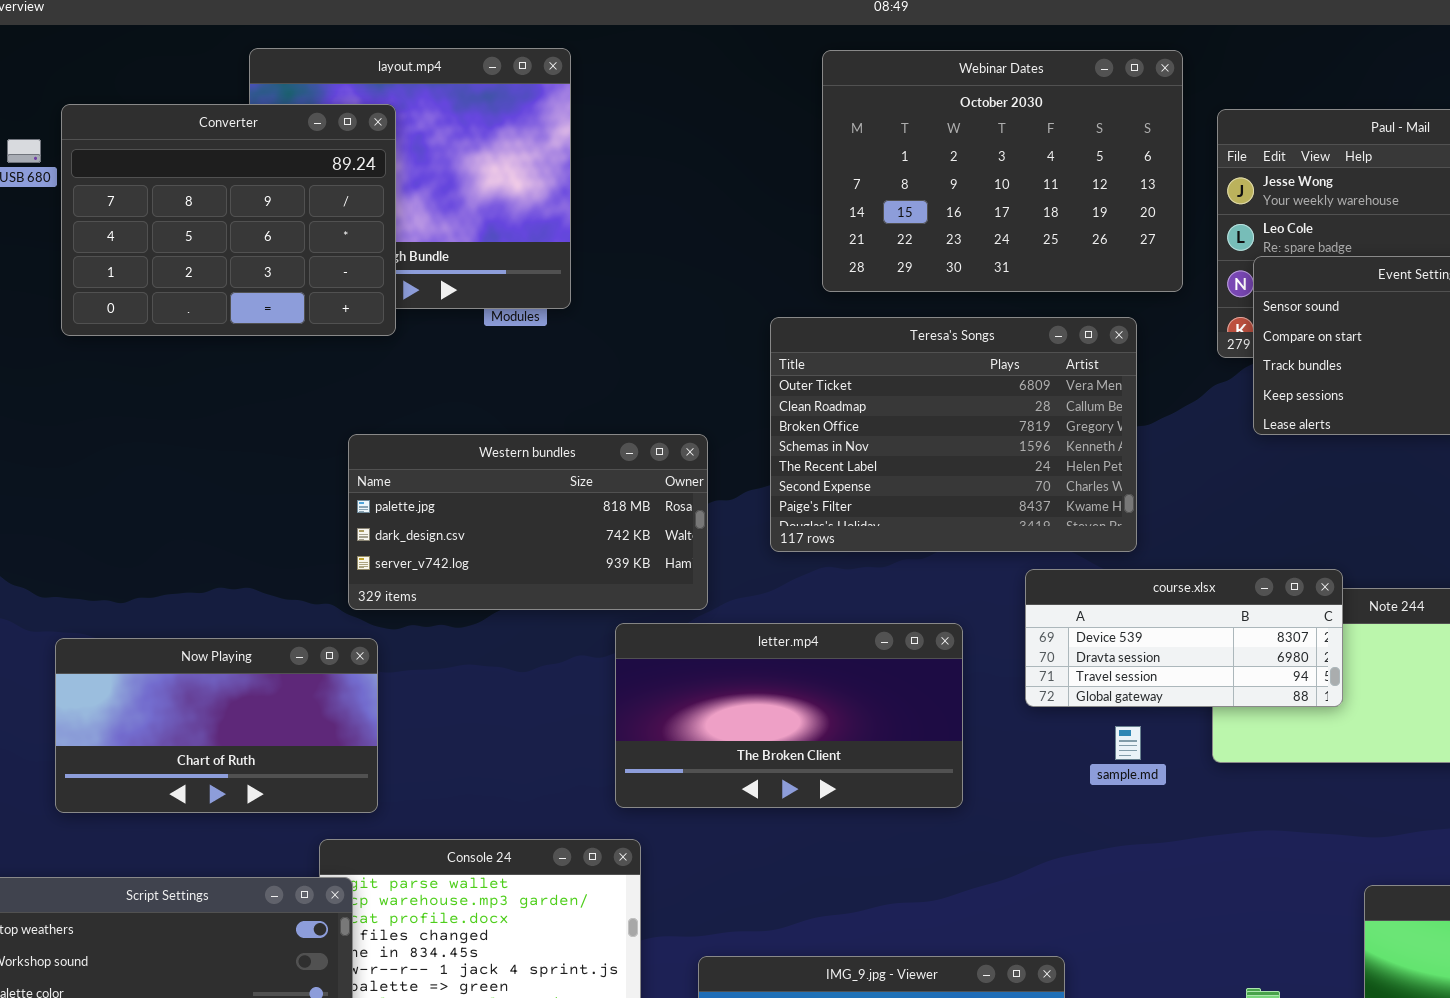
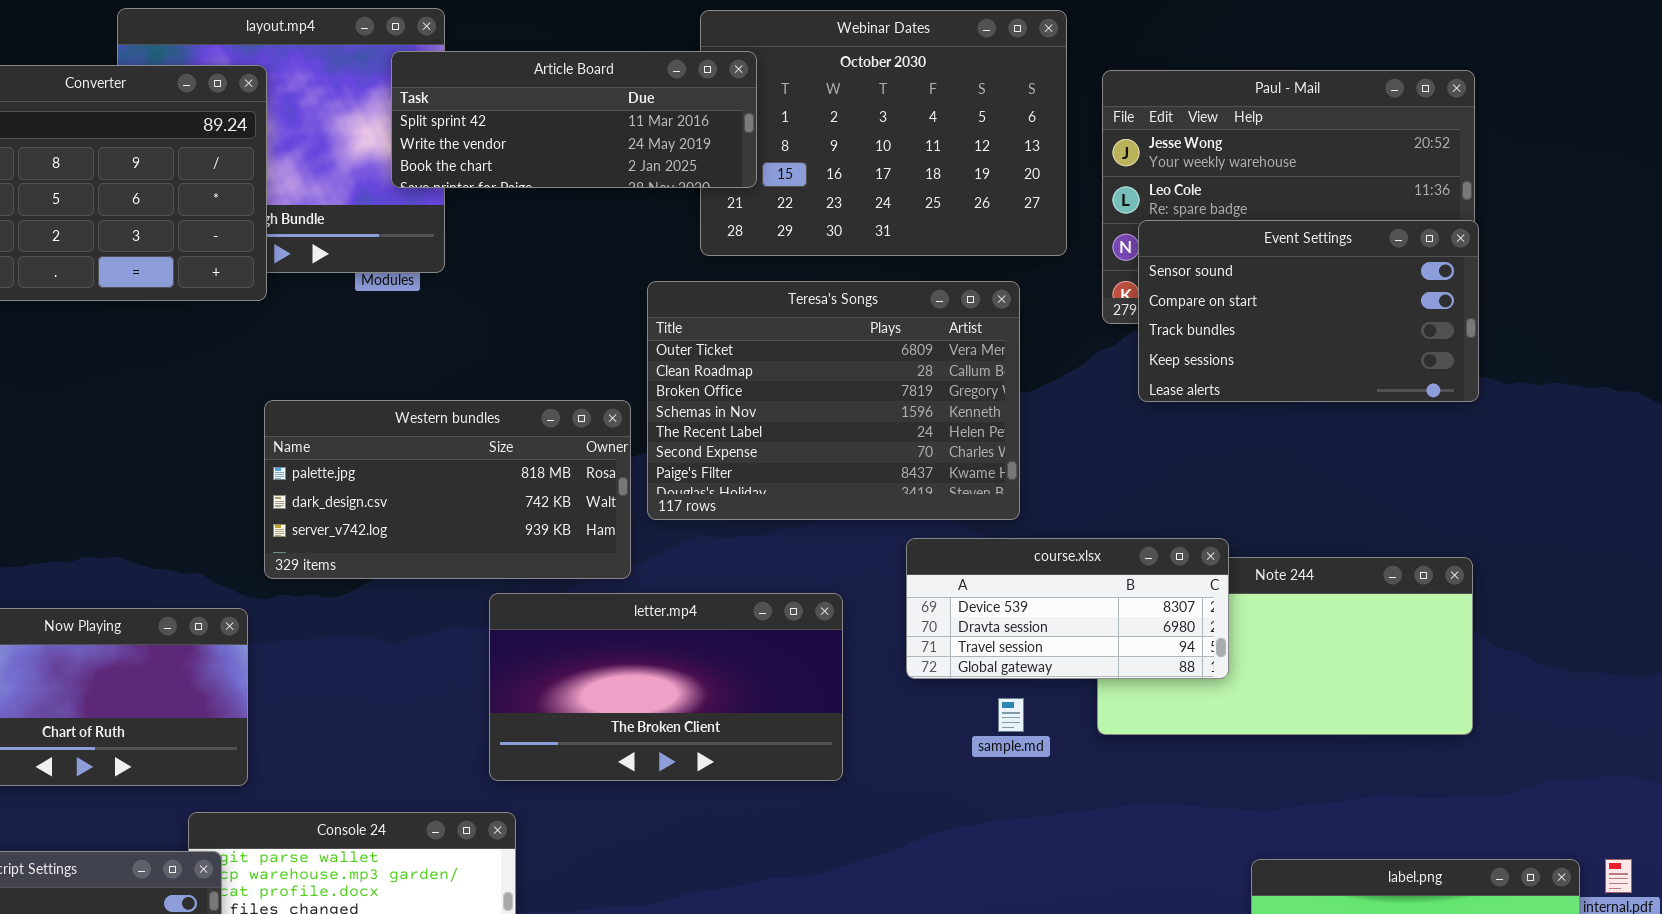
Article Board: none -> [391,51,757,188], opened
Western bundles: [348,434,708,610] -> [264,400,631,579], moved

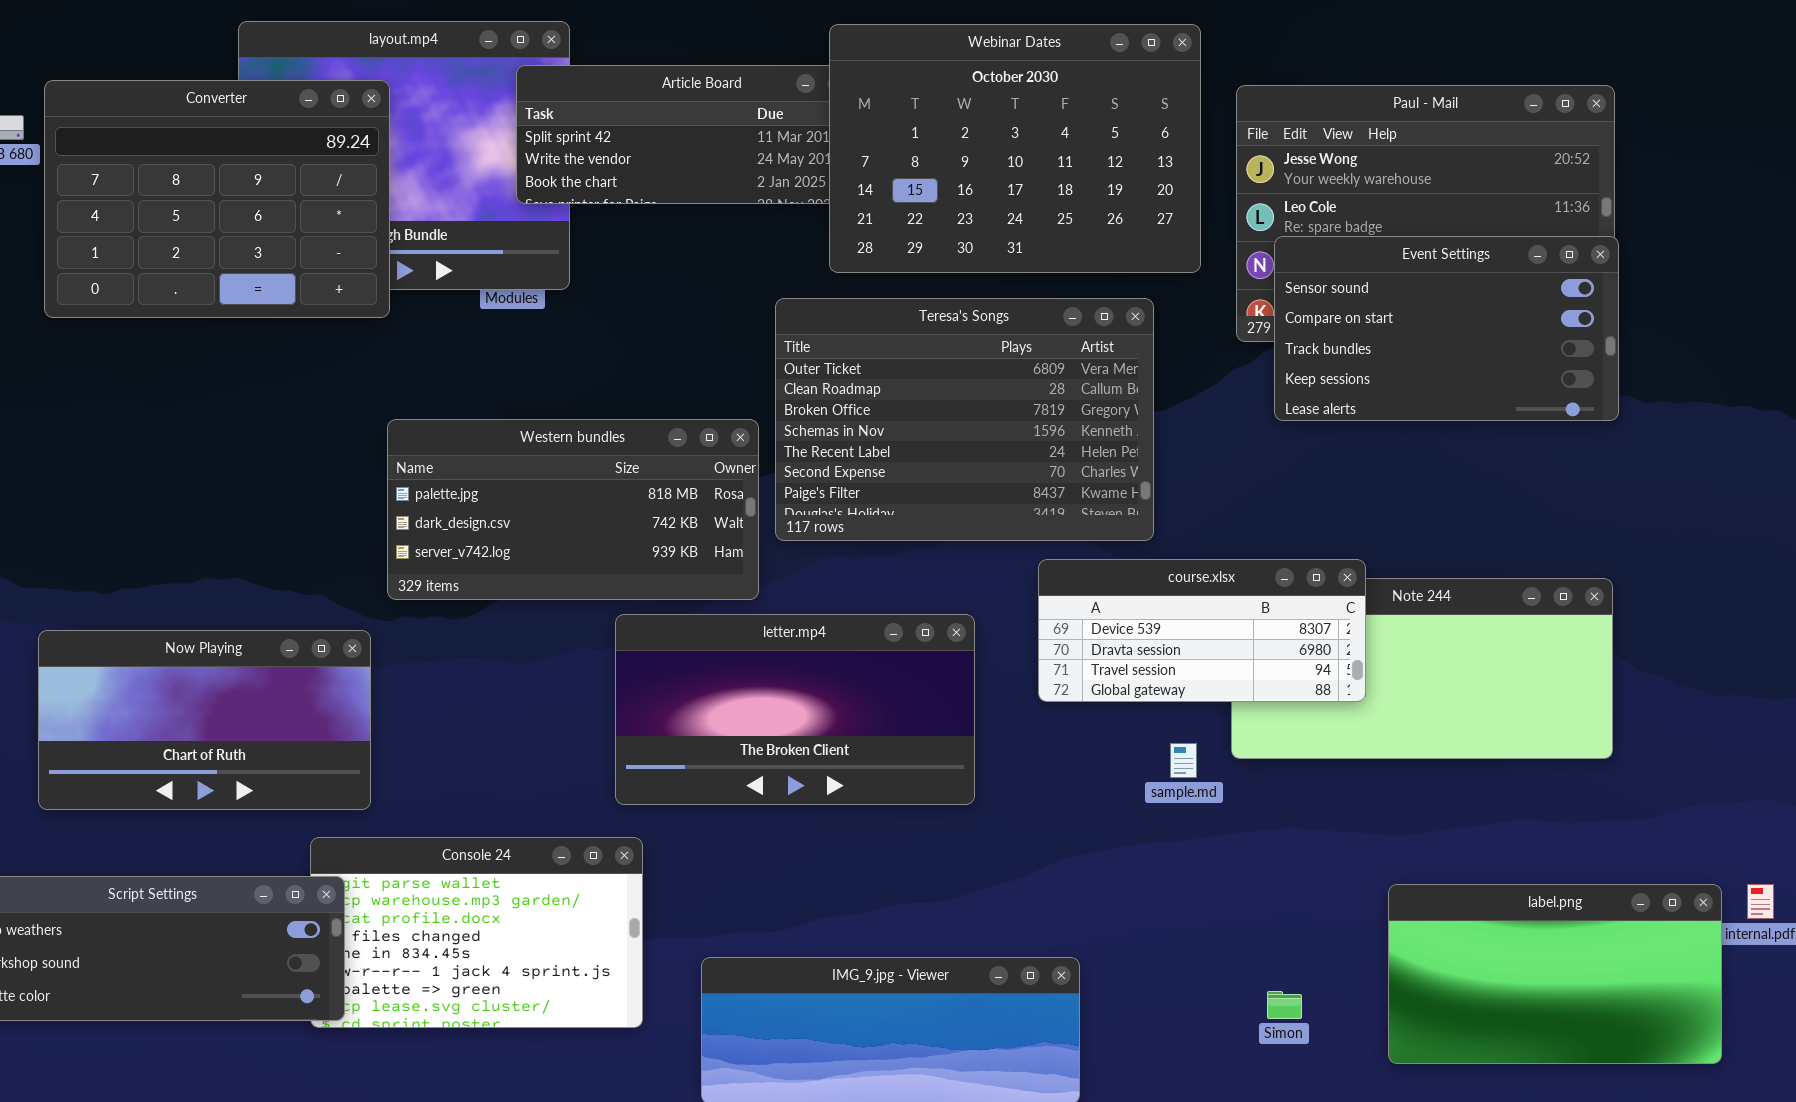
Webinar Dates: [700,10,1067,256] -> [829,24,1201,273], raised
sample.md: [998,698,1024,732] -> [1170,743,1197,778], moved

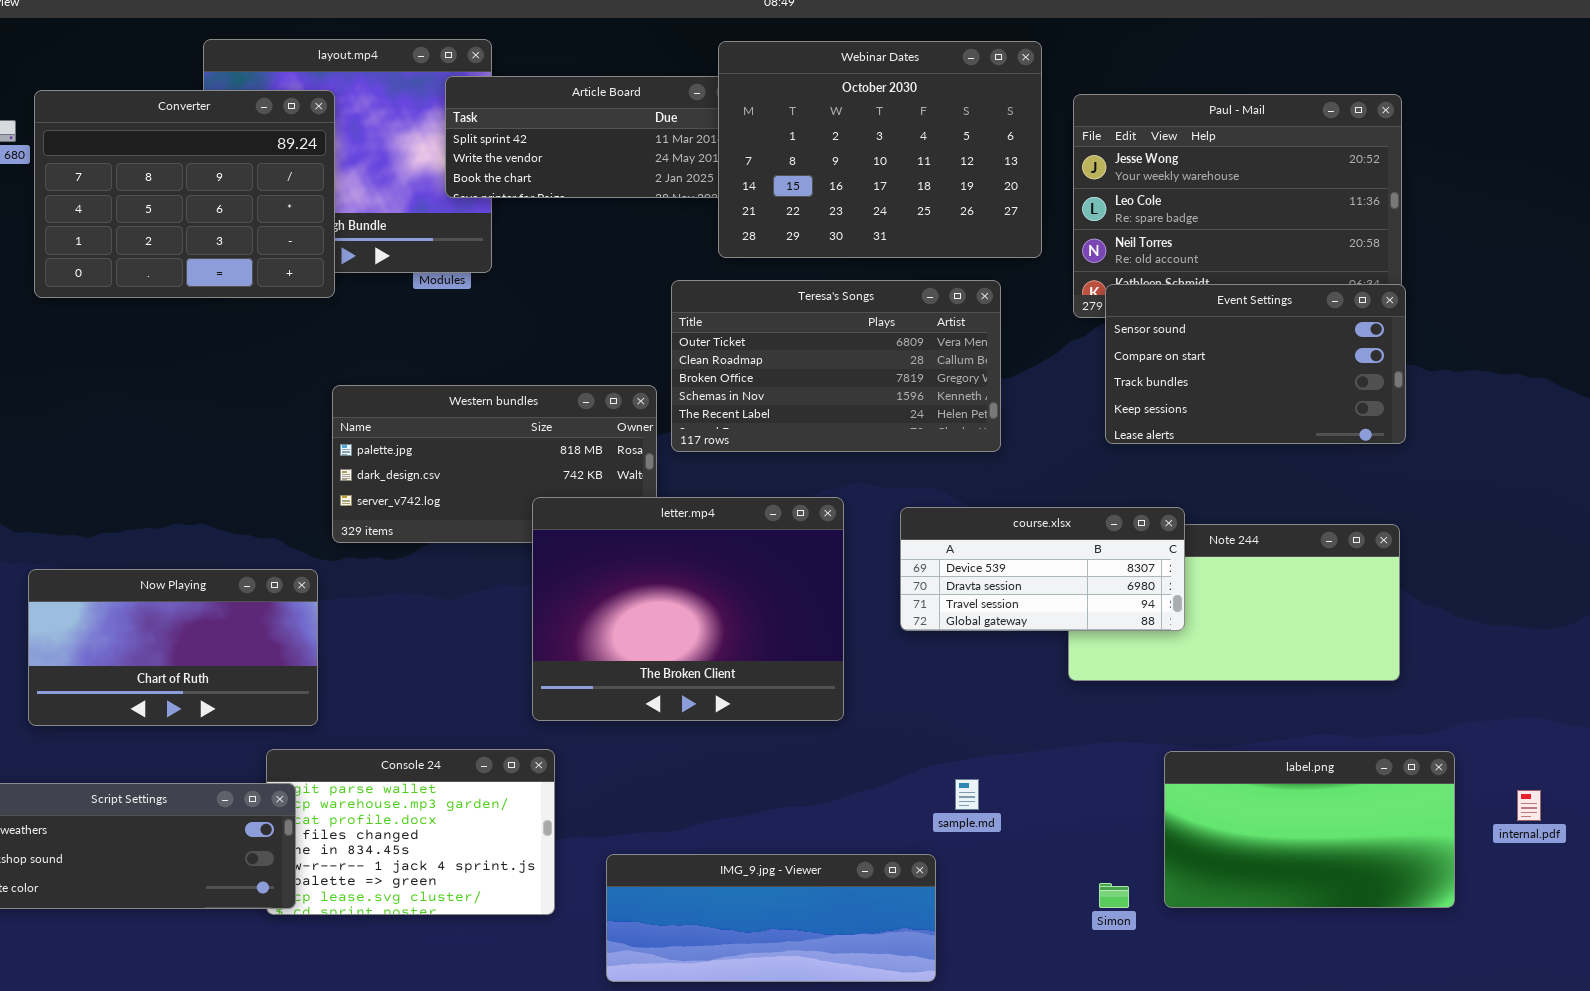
Event Settings: [1274,236,1619,421] -> [1105,284,1406,444], moved
Teresa's Songs: [775,298,1154,541] -> [671,280,1001,452], resized
letter.mp4: [615,614,975,805] -> [532,497,844,721], resized
sample.md: [1170,743,1197,778] -> [955,779,979,810], moved
label.png: [1388,884,1722,1064] -> [1164,751,1455,908], moved

